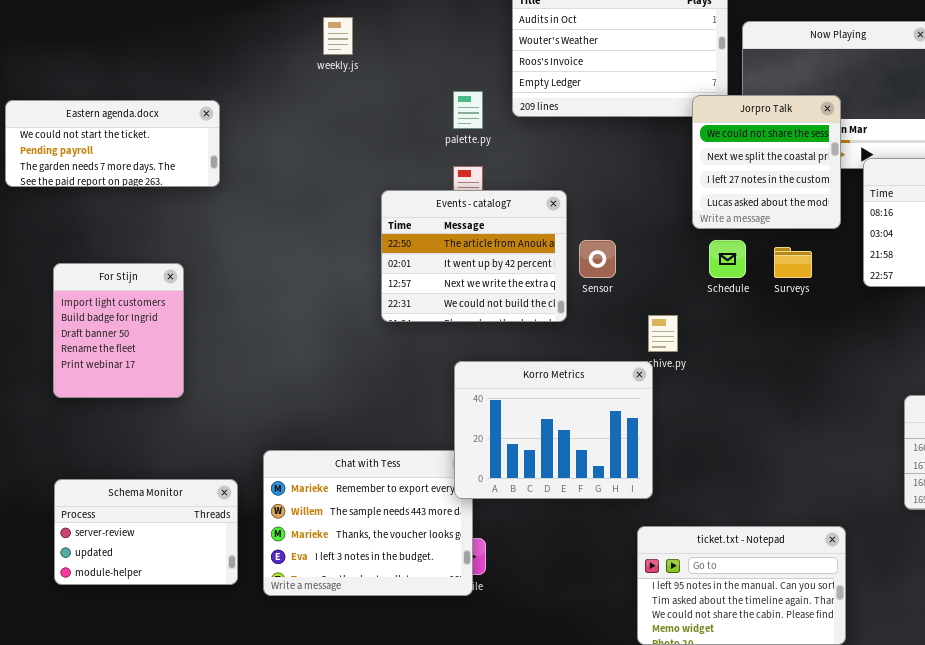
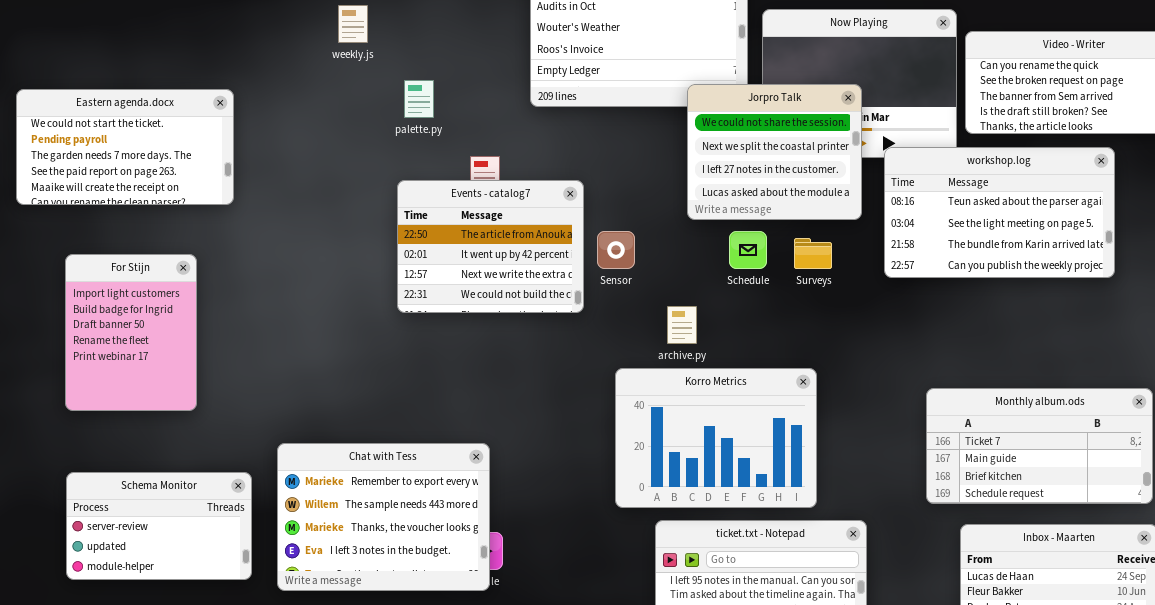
palette.py: [453,91,483,129] -> [404,80,434,118], moved
Jorpro Talk: [692,95,841,229] -> [687,84,862,220], resized
Eastern agenda.docx: [5,100,220,187] -> [16,89,234,205], resized
For Stijn: [53,263,184,398] -> [65,254,197,411], resized
Korro Metrics: [454,361,653,499] -> [615,368,817,508], moved

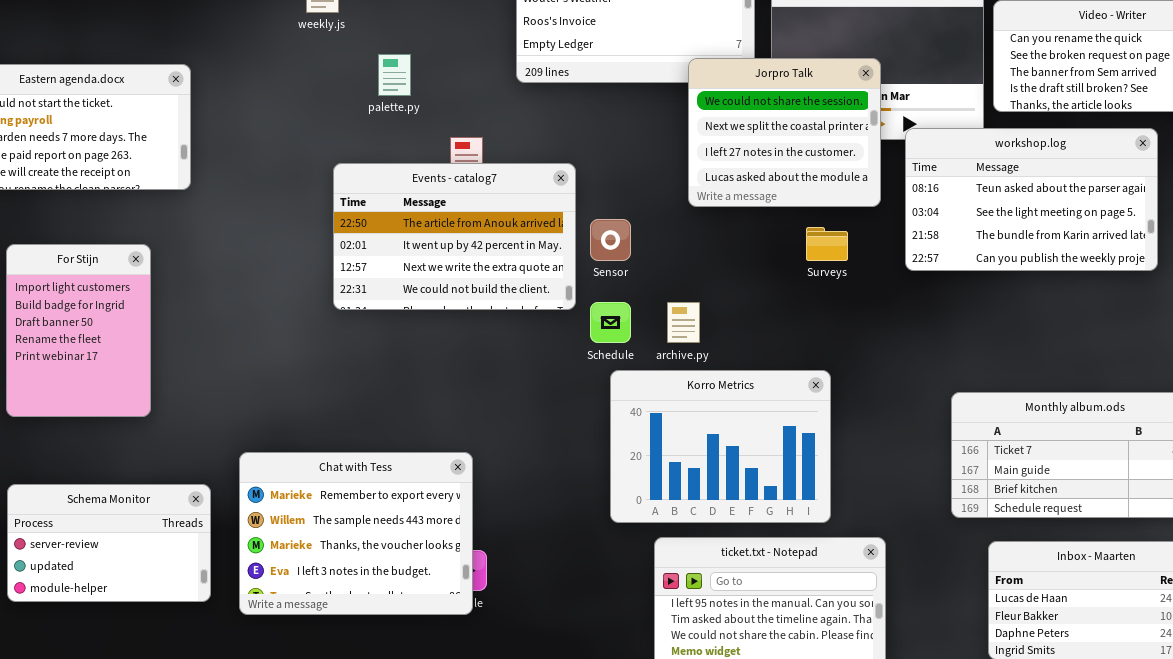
Events - catalog7: [397,180,584,313] -> [333,163,576,310], resized
Schedule: [729,231,767,269] -> [590,302,631,343], moved

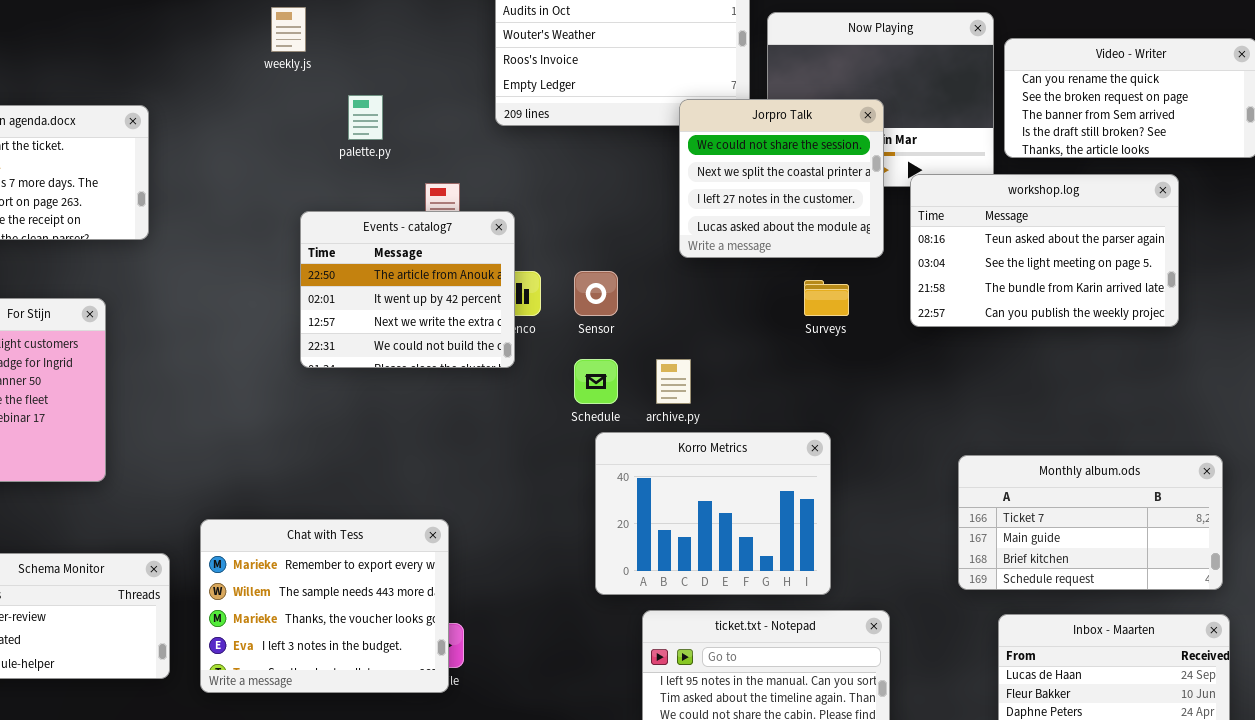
Events - catalog7: [333,163,576,310] -> [300,211,515,368], resized

